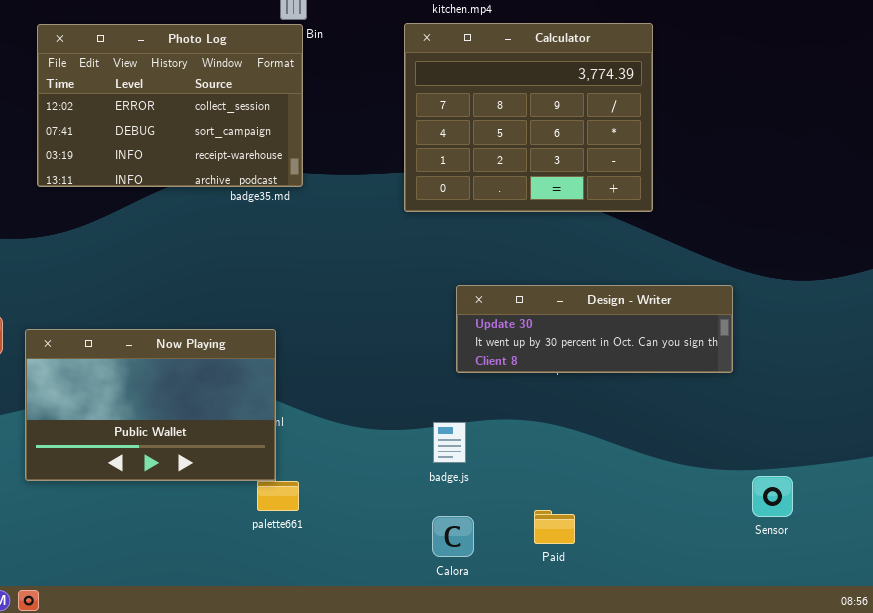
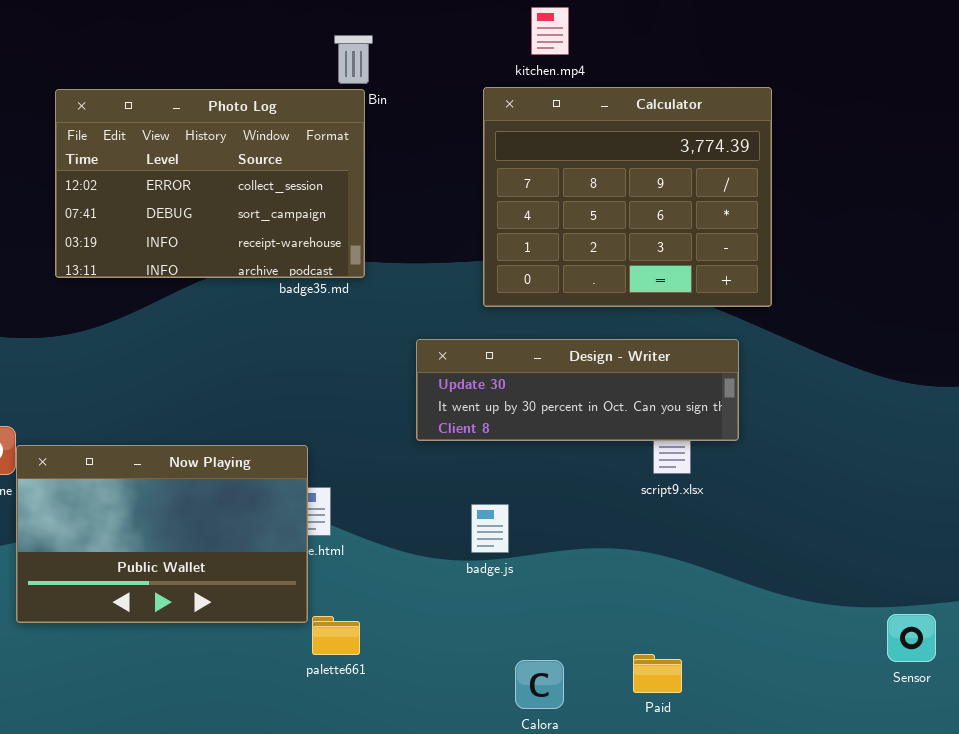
Design - Writer: [456,285,733,373] -> [416,339,739,441], moved
Now Playing: [25,329,276,481] -> [16,445,308,623], moved
badge.js: [433,422,466,463] -> [471,504,509,553], moved

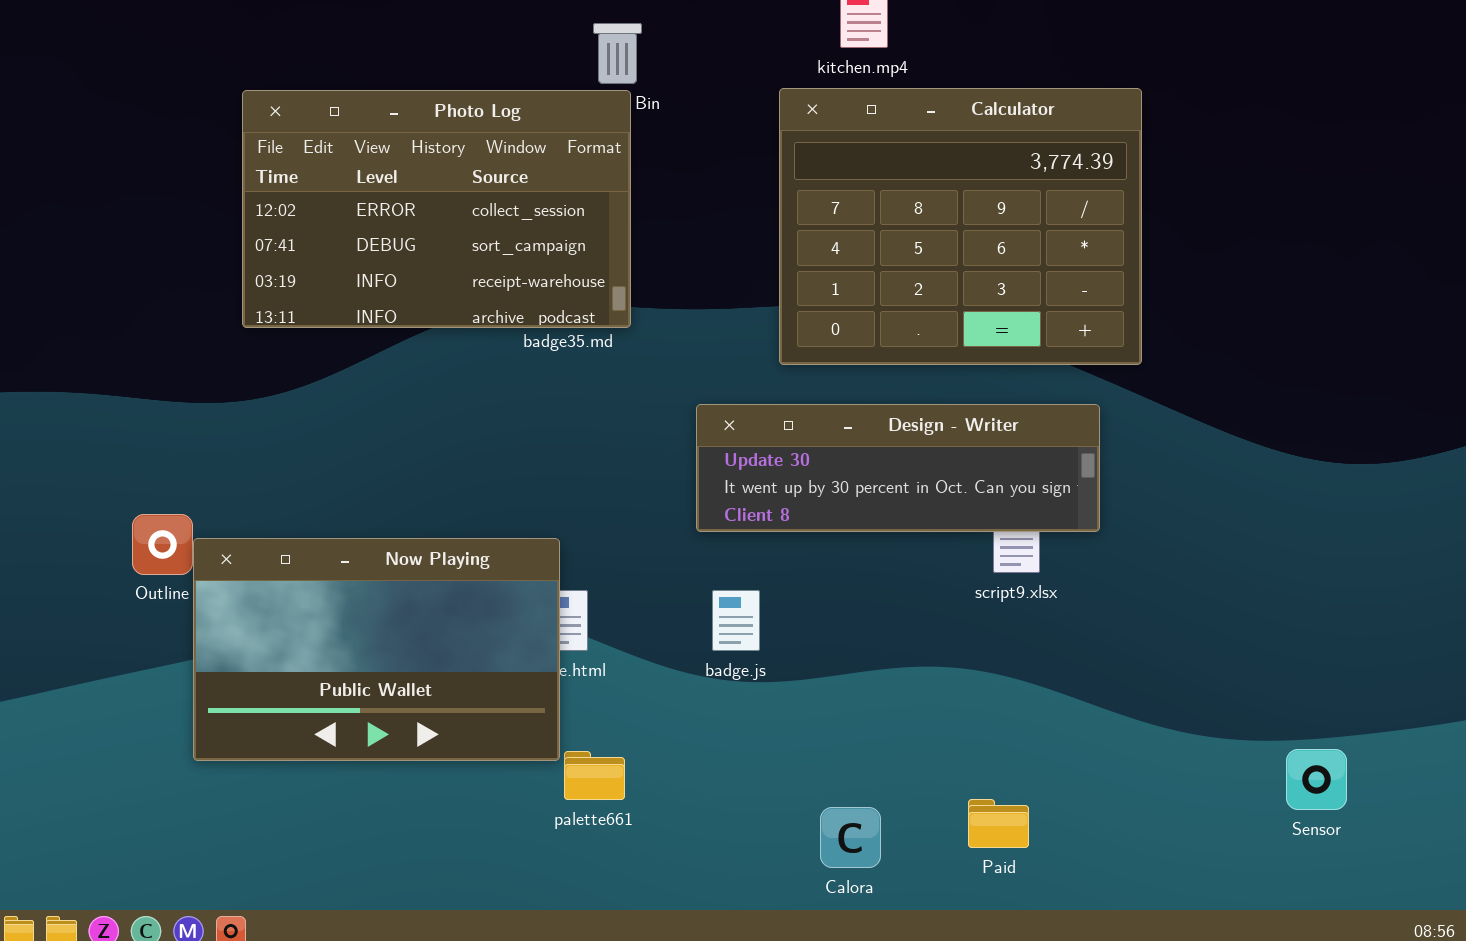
badge.js: [471,504,509,553] -> [712,590,760,651], moved

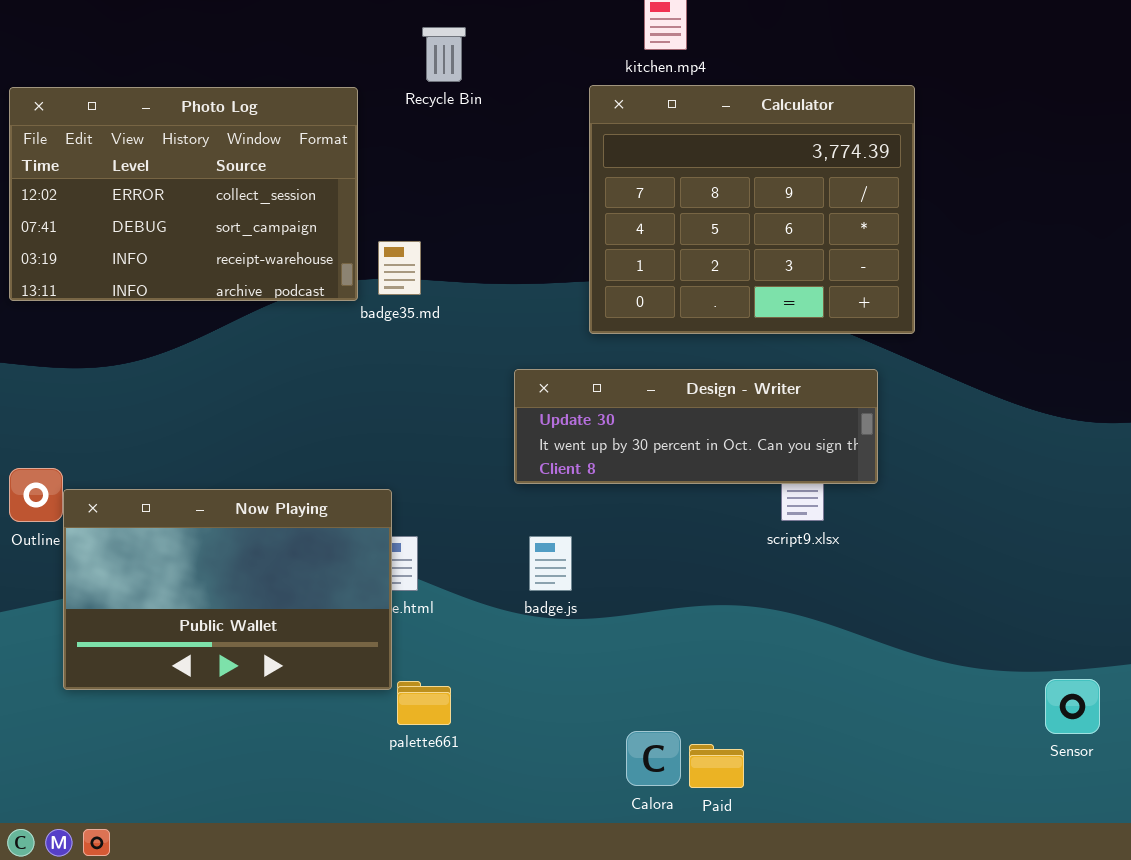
Photo Log: [242,90,631,328] -> [9,87,358,301], moved
Paid: [968,799,1029,848] -> [689,744,744,788], moved

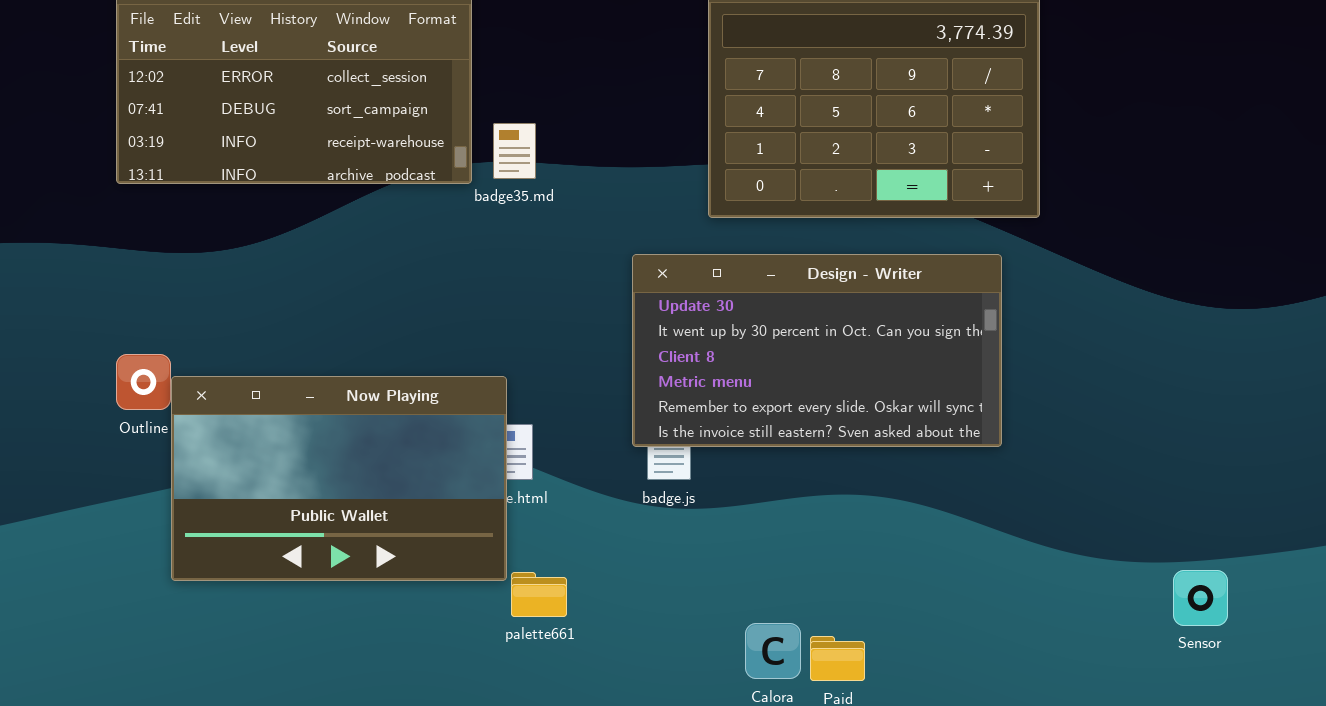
Design - Writer: [514,369,878,484] -> [632,254,1002,447], resized

